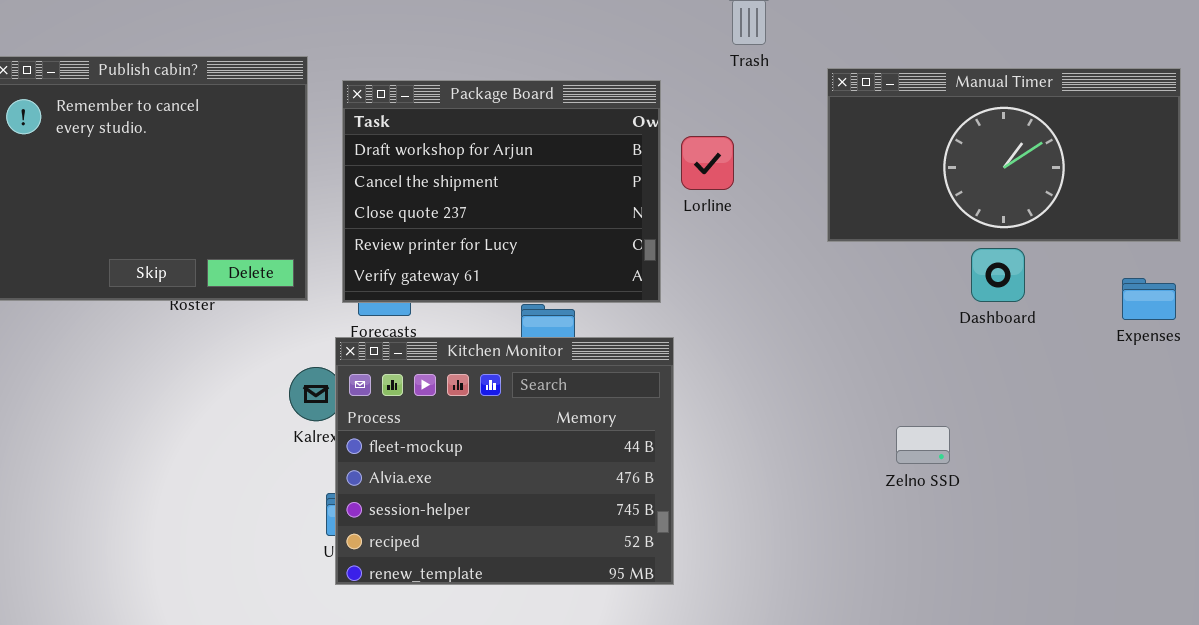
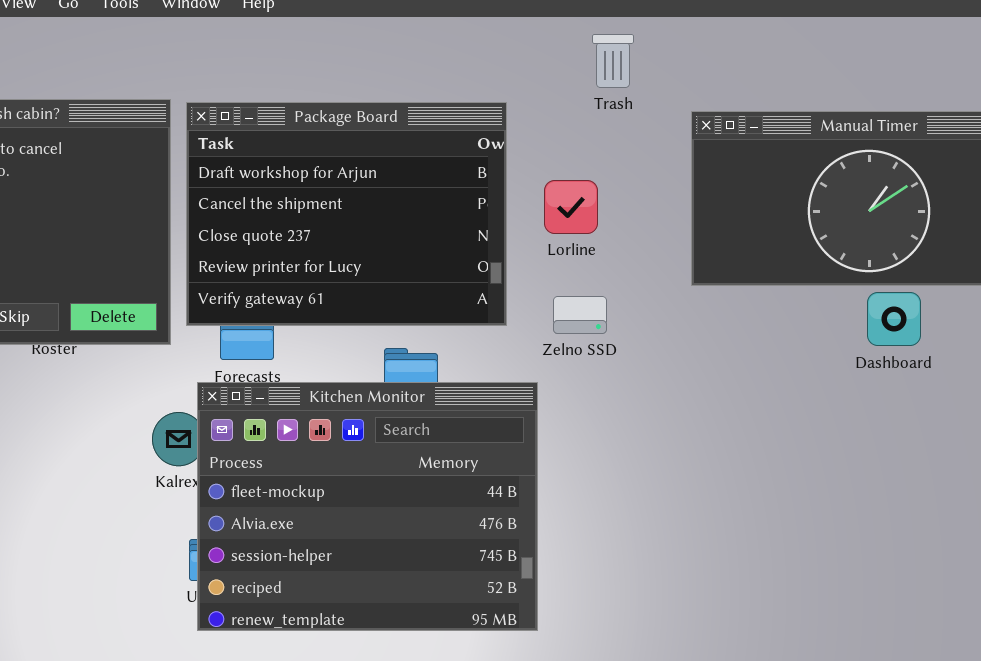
Package Board: [342,80,661,303] -> [186,102,507,326], moved
Dashboard: [971,248,1025,302] -> [867,292,921,346], moved
Zelno SSD: [896,426,950,464] -> [553,296,607,334], moved

